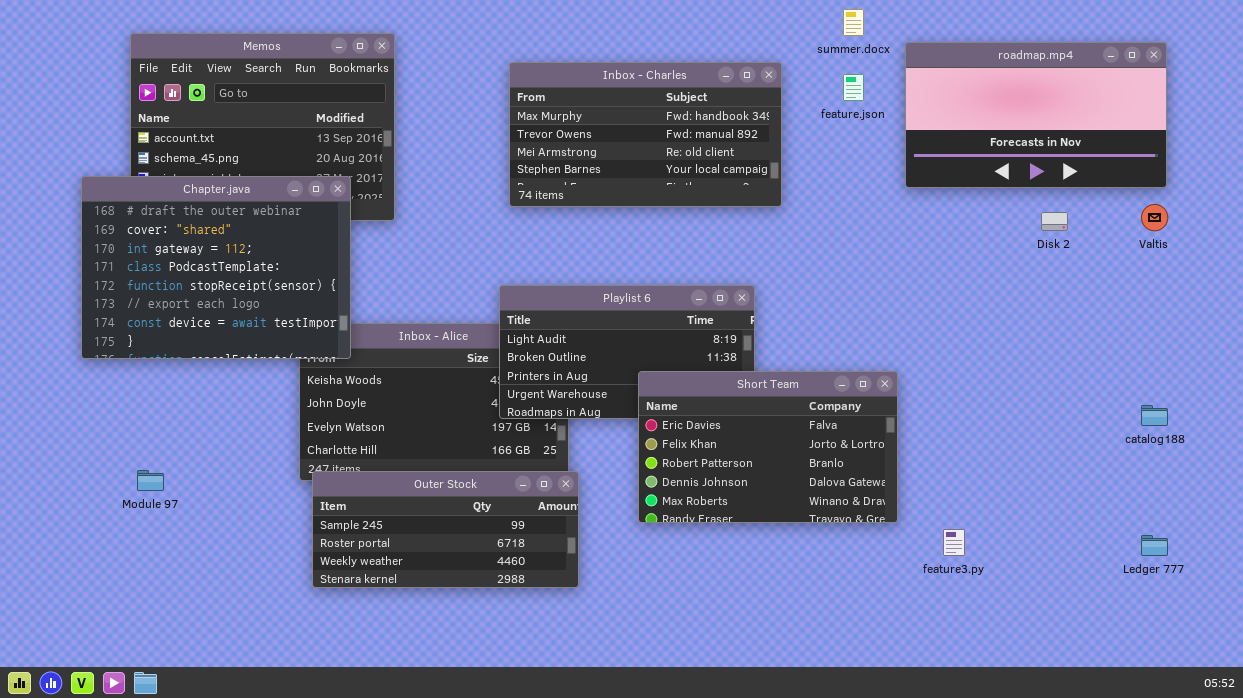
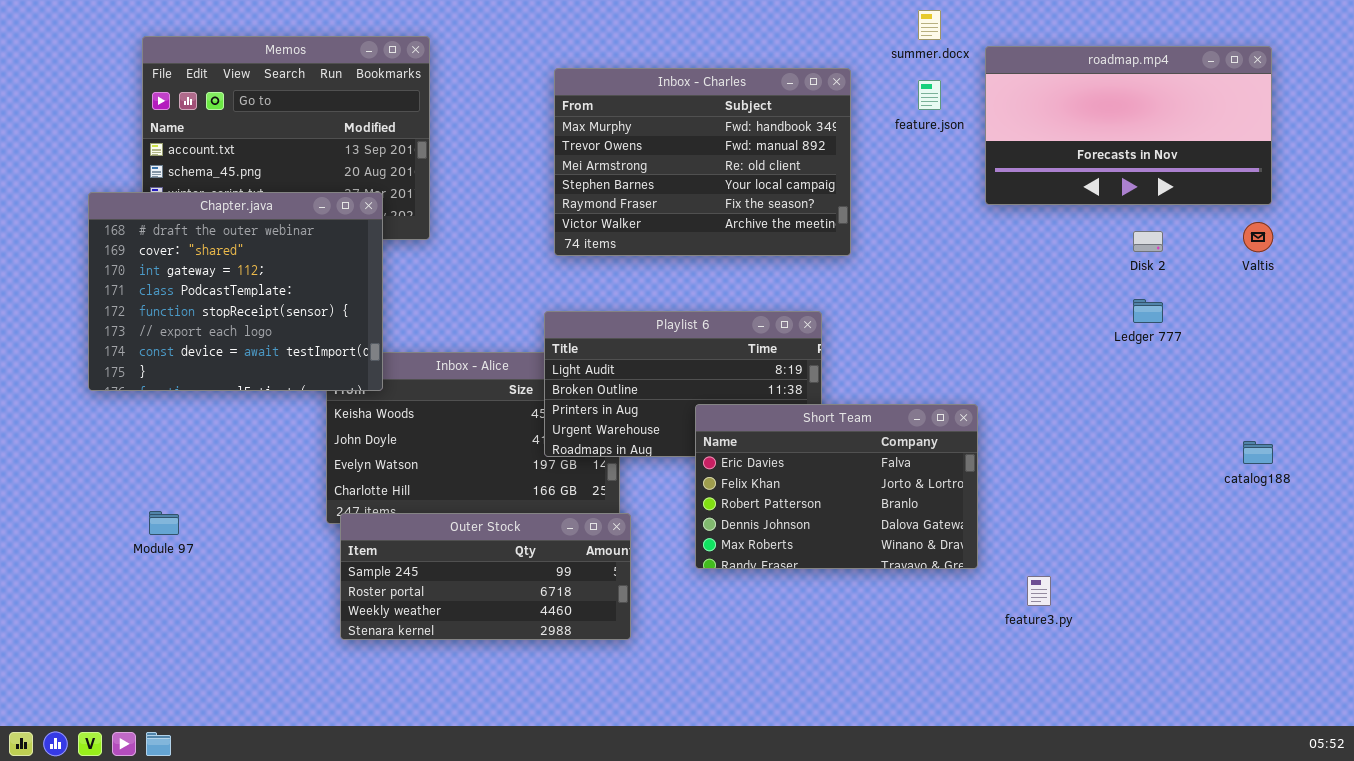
Inbox - Charles: [509,62,782,207] -> [554,68,851,256], resized
Ledger 777: [1141,535,1168,556] -> [1133,299,1163,323], moved

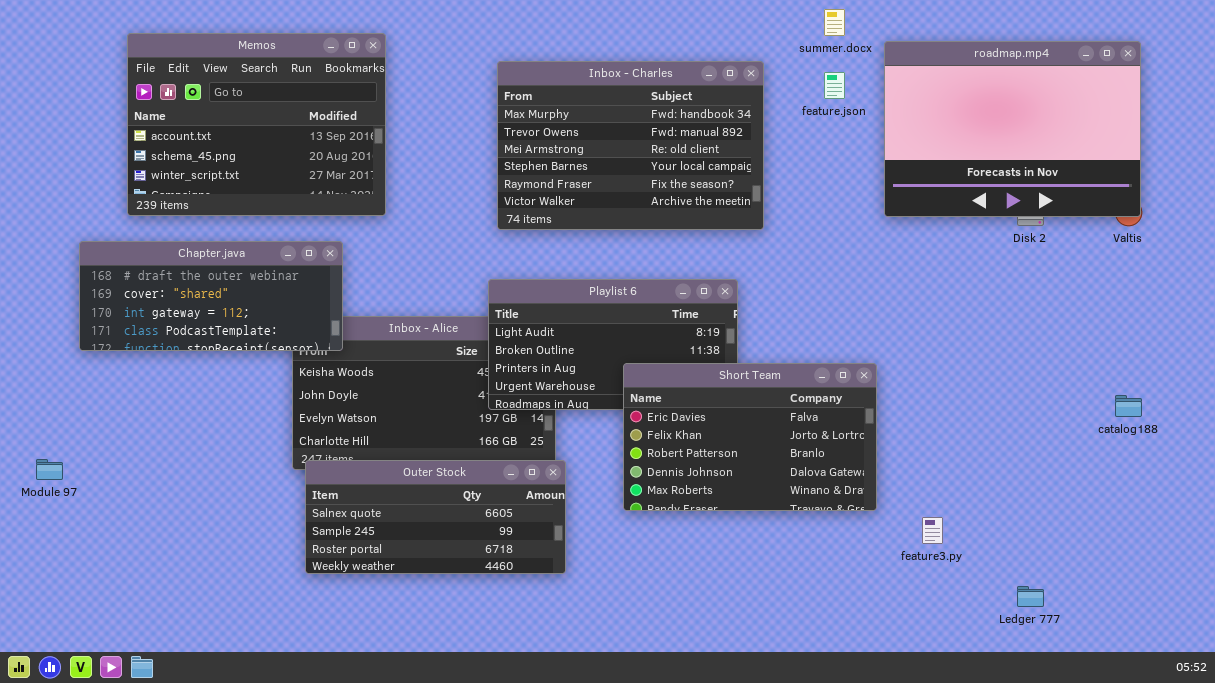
roadmap.mp4: [985,46,1272,205] -> [884,41,1141,217], resized
Chapter.java: [88,192,383,391] -> [79,241,343,351], resized
Ledger 777: [1133,299,1163,323] -> [1017,586,1044,607], moved
Module 97: [149,511,179,535] -> [36,459,63,480], moved
Outer Stock: [340,513,631,640] -> [305,460,566,574], scrolled up 1 row

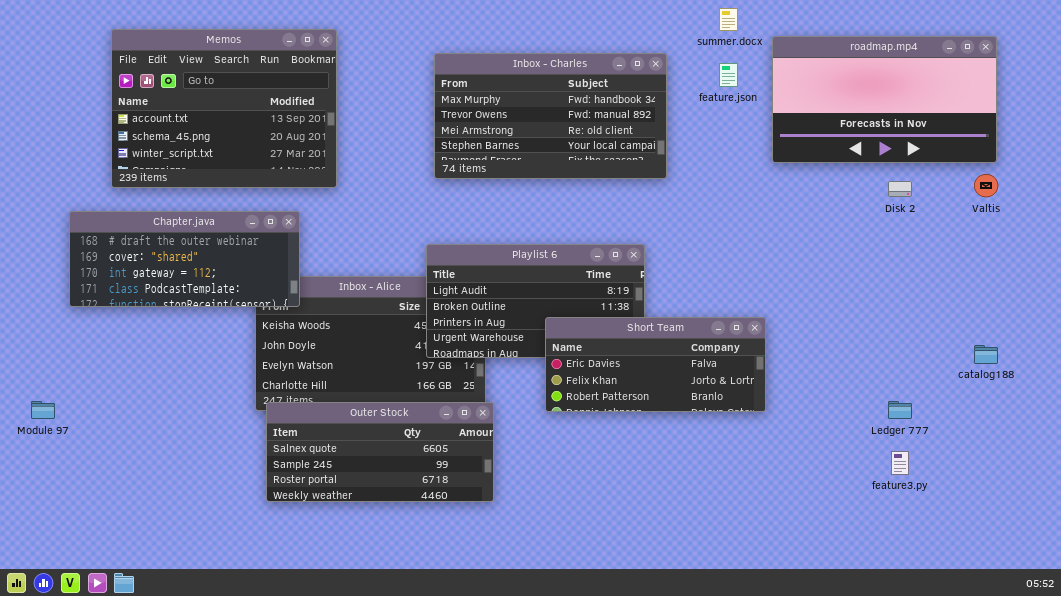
roadmap.mp4: [884,41,1141,217] -> [772,36,997,163], resized
Inbox - Charles: [497,61,764,230] -> [434,53,667,179], resized
Short Team: [623,363,877,511] -> [545,317,766,412], resized
feature3.py: [922,517,943,544] -> [891,451,909,475], moved
Ledger 777: [1017,586,1044,607] -> [888,401,912,419], moved

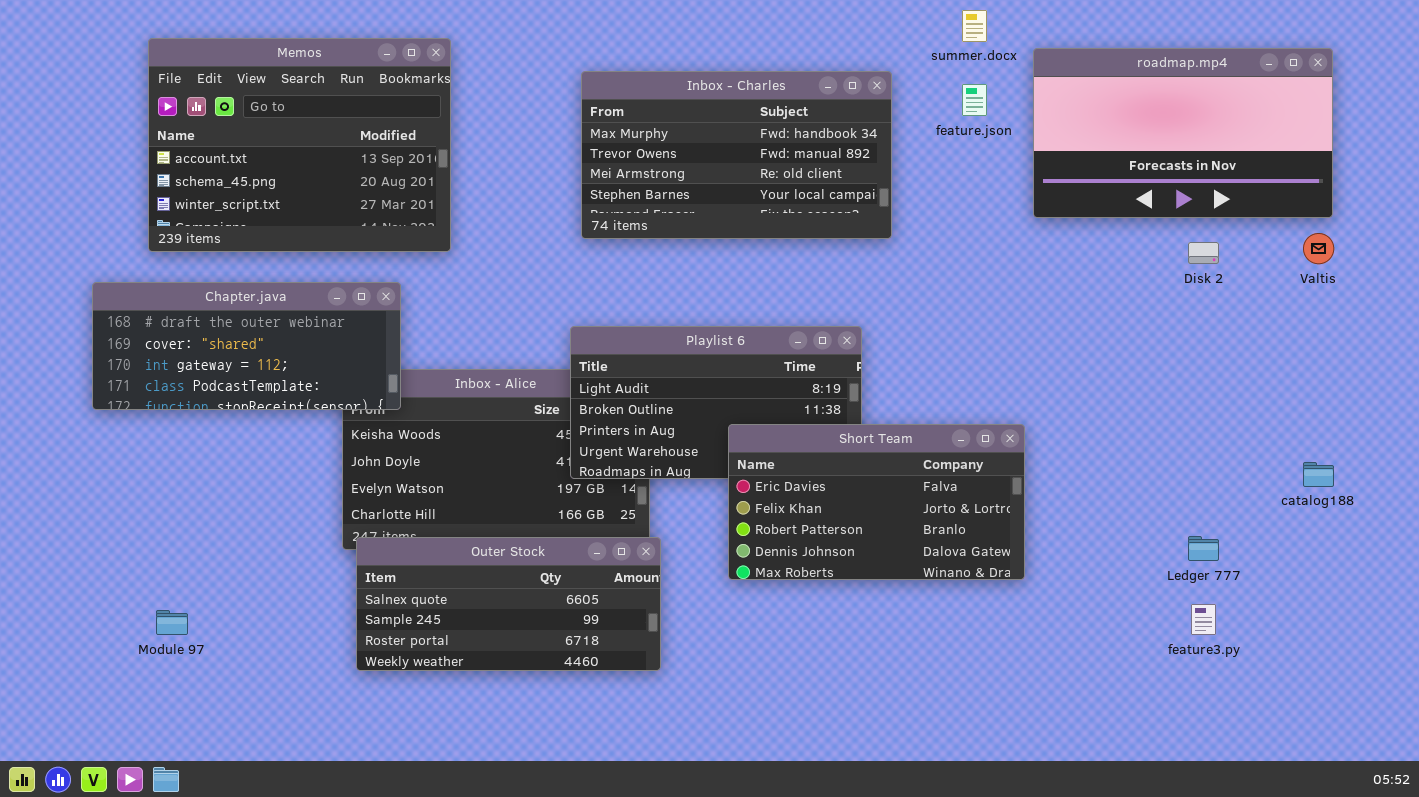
Short Team: [545,317,766,412] -> [728,424,1025,580], resized
Module 97: [31,401,55,419] -> [156,610,188,635], moved

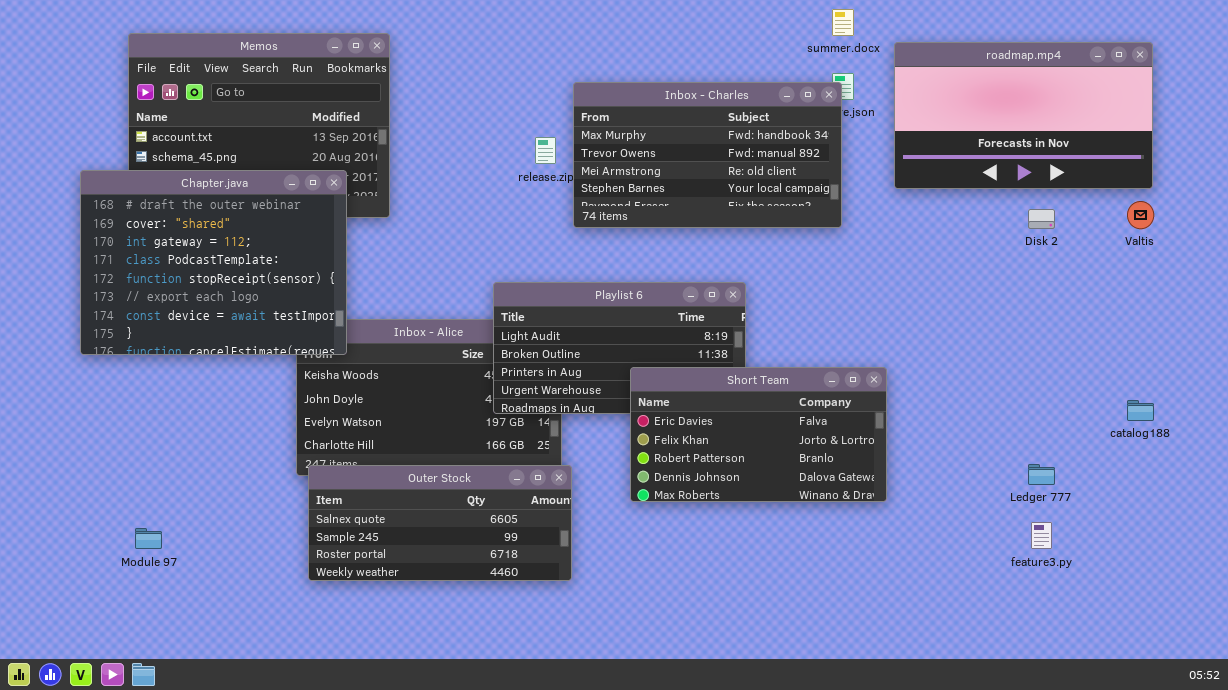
Inbox - Charles: [581,71,892,239] -> [573,82,842,228], moved
Chapter.java: [92,282,401,410] -> [80,170,347,355], resized

